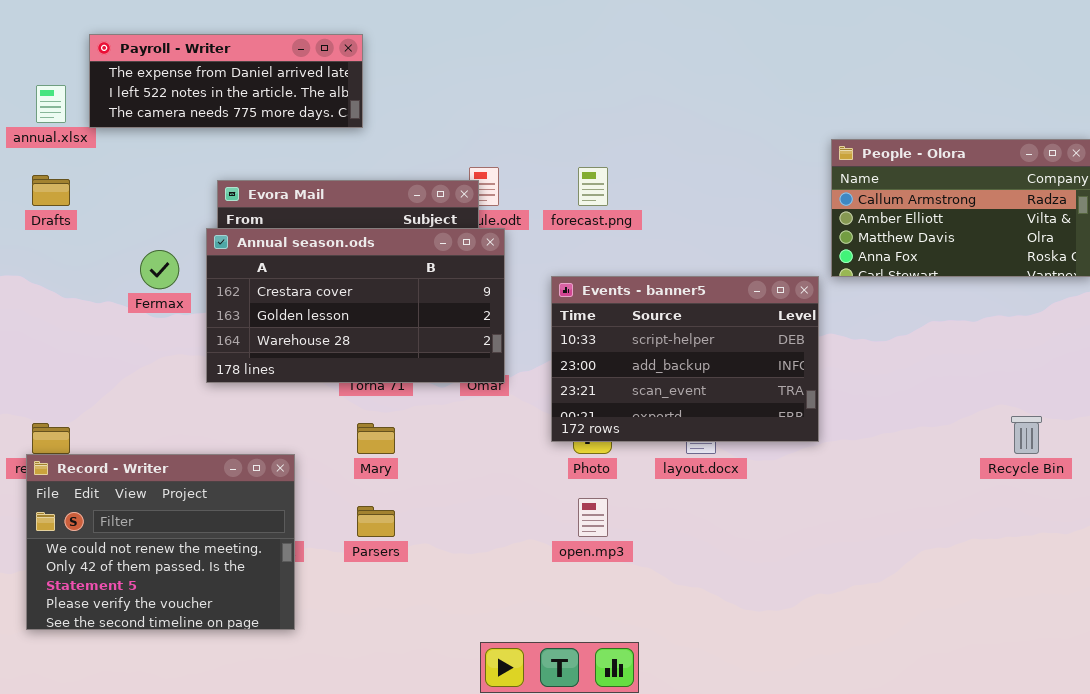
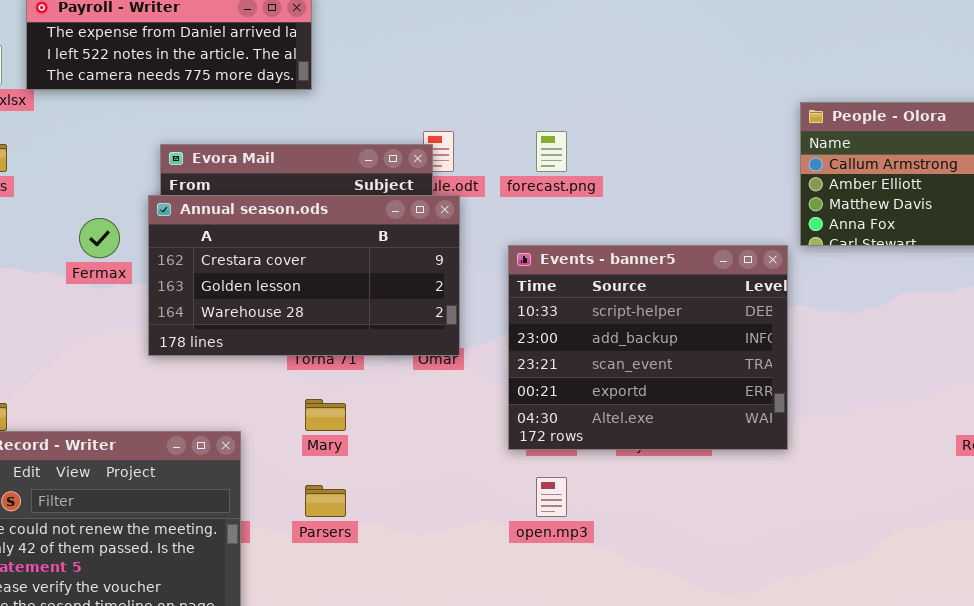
Events - banner5: [551,276,819,442] -> [508,245,788,450], resized

